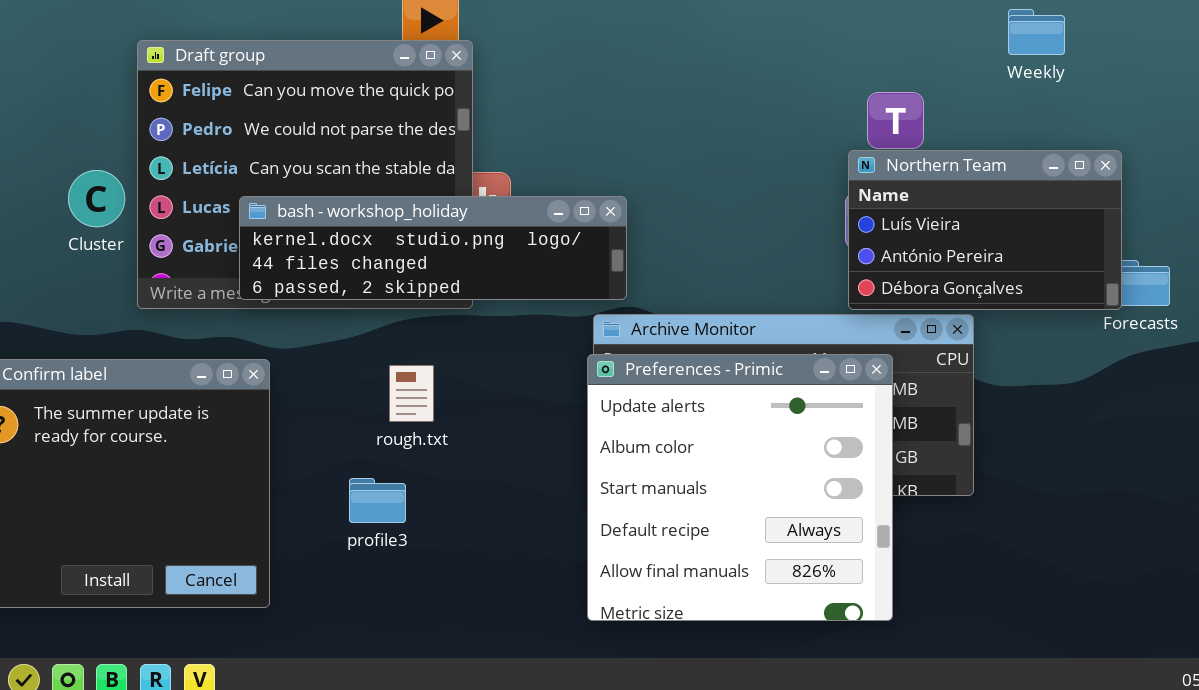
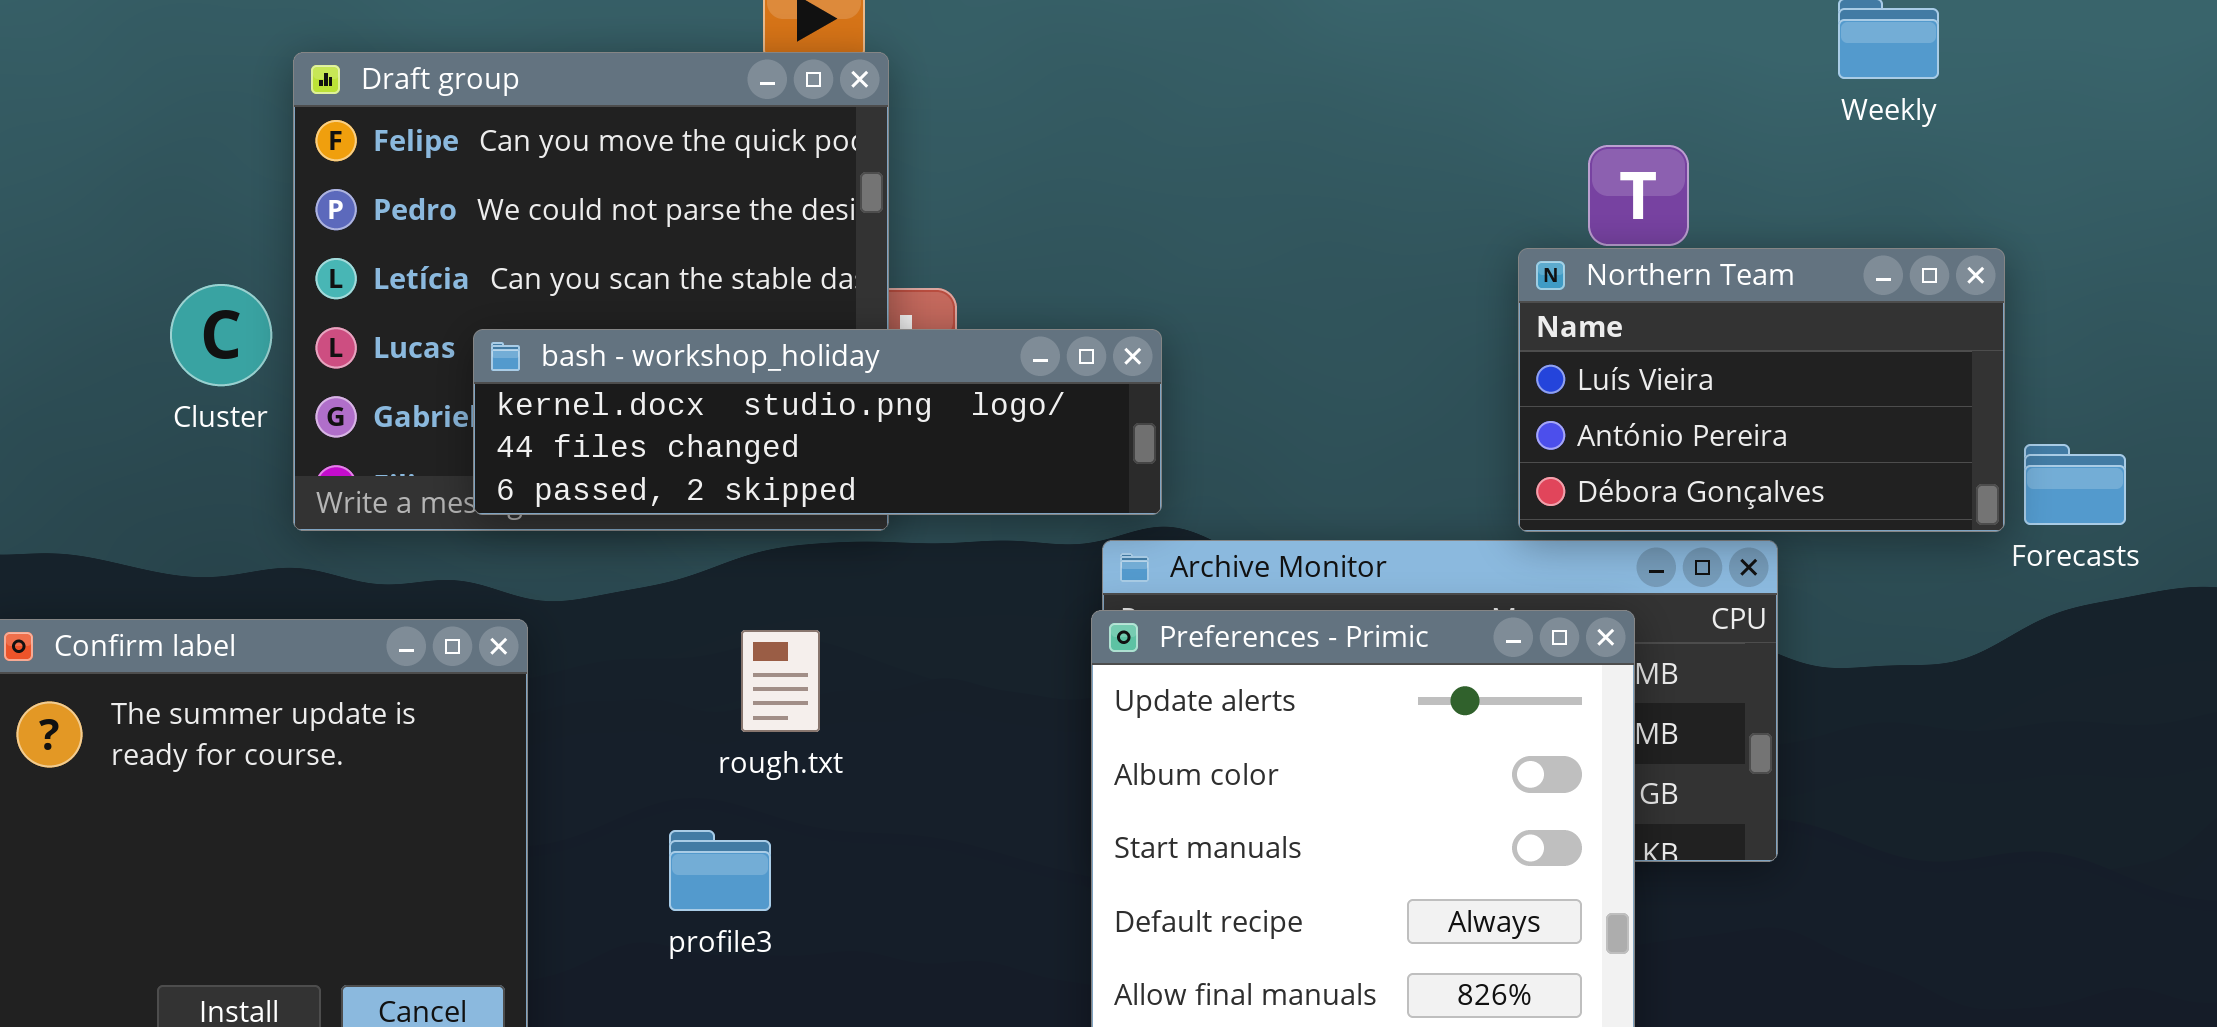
Northern Team: [848,150,1122,310] -> [1518,248,2005,532], moved

